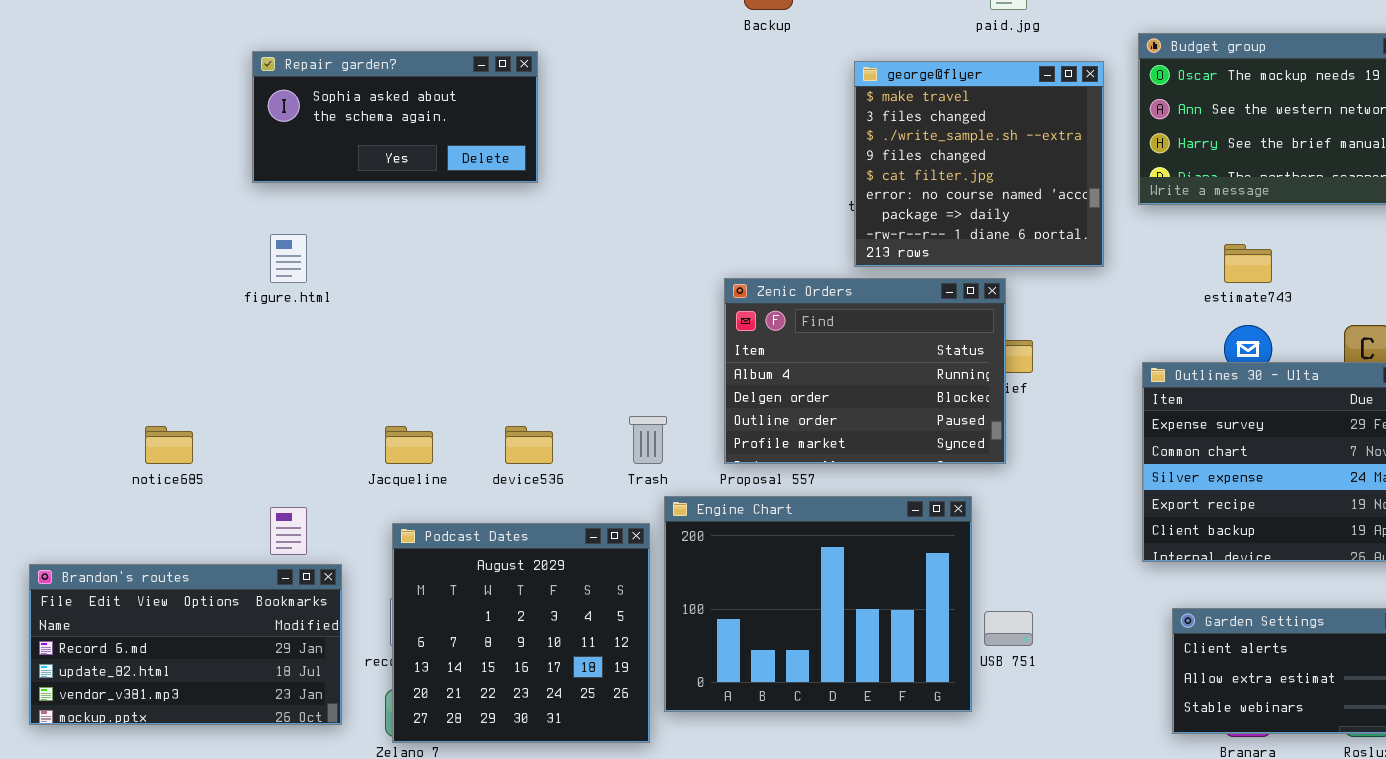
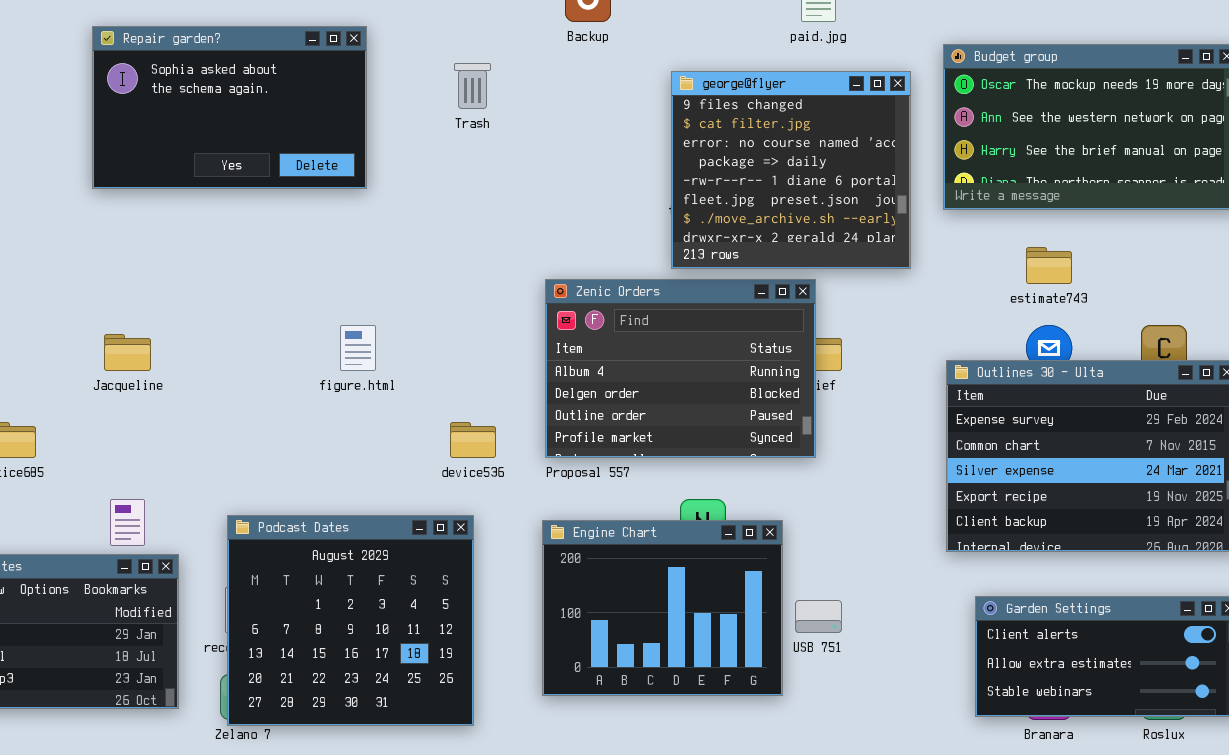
Repair garden?: [252,51,538,183] -> [92,26,367,189], resized
george@flyer: [854,61,1104,267] -> [671,71,911,269], scrolled down 3 rows
figure.html: [270,234,307,283] -> [340,325,376,371], moved
Trash: [629,416,667,464] -> [454,63,491,109], moved
Jacqueline: [385,426,433,464] -> [104,334,151,371], moved
device536: [505,426,553,464] -> [450,422,496,458], moved
Engine Chart: [664,496,972,712] -> [542,520,783,696], resized

